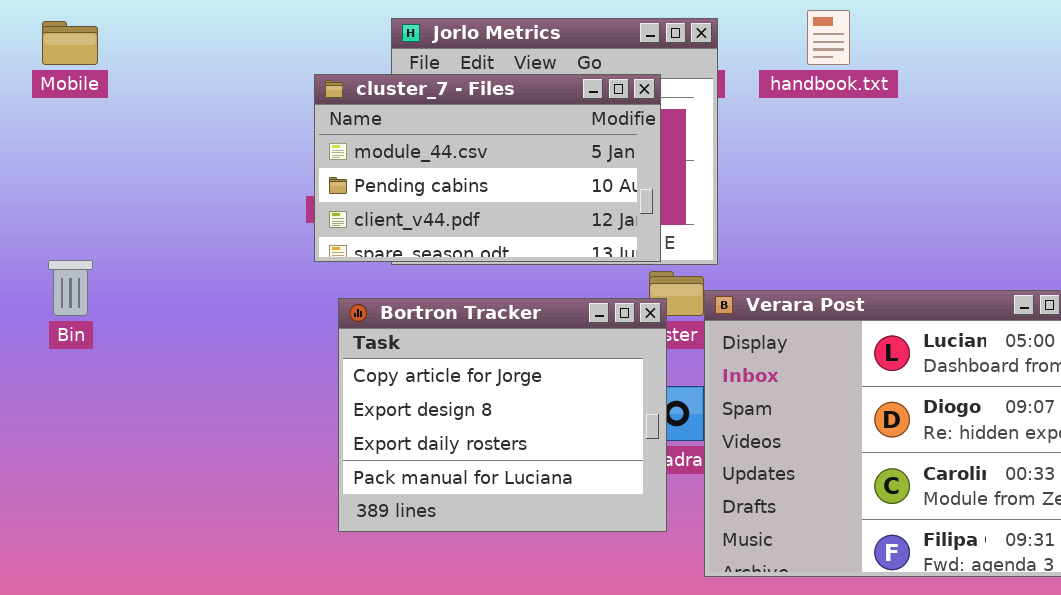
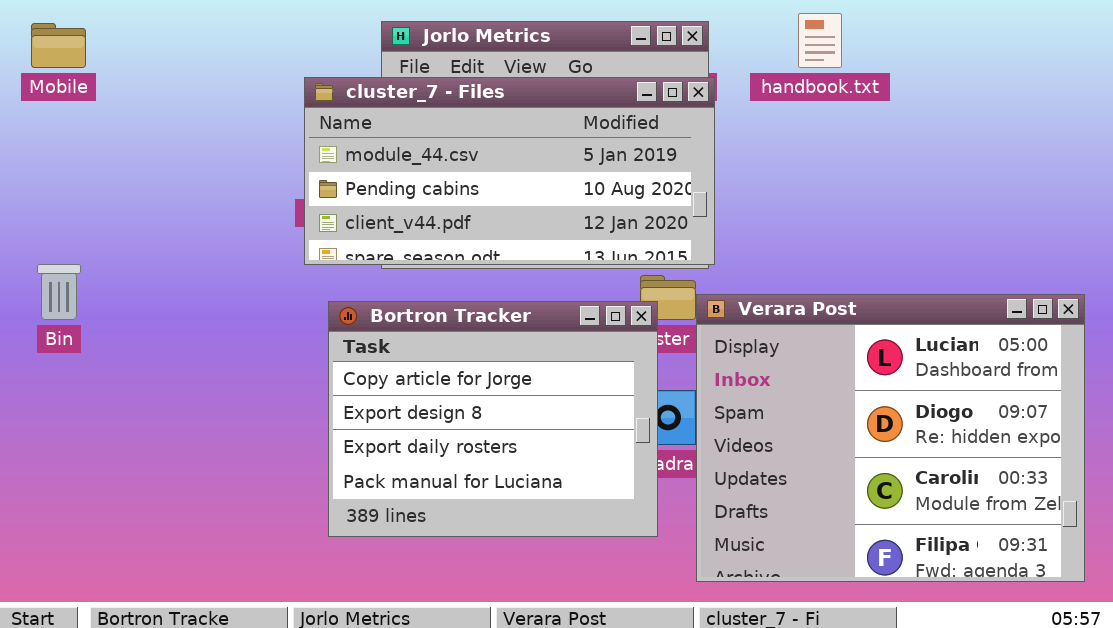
cluster_7 - Files: [314,74,661,262] -> [304,77,715,265], resized

